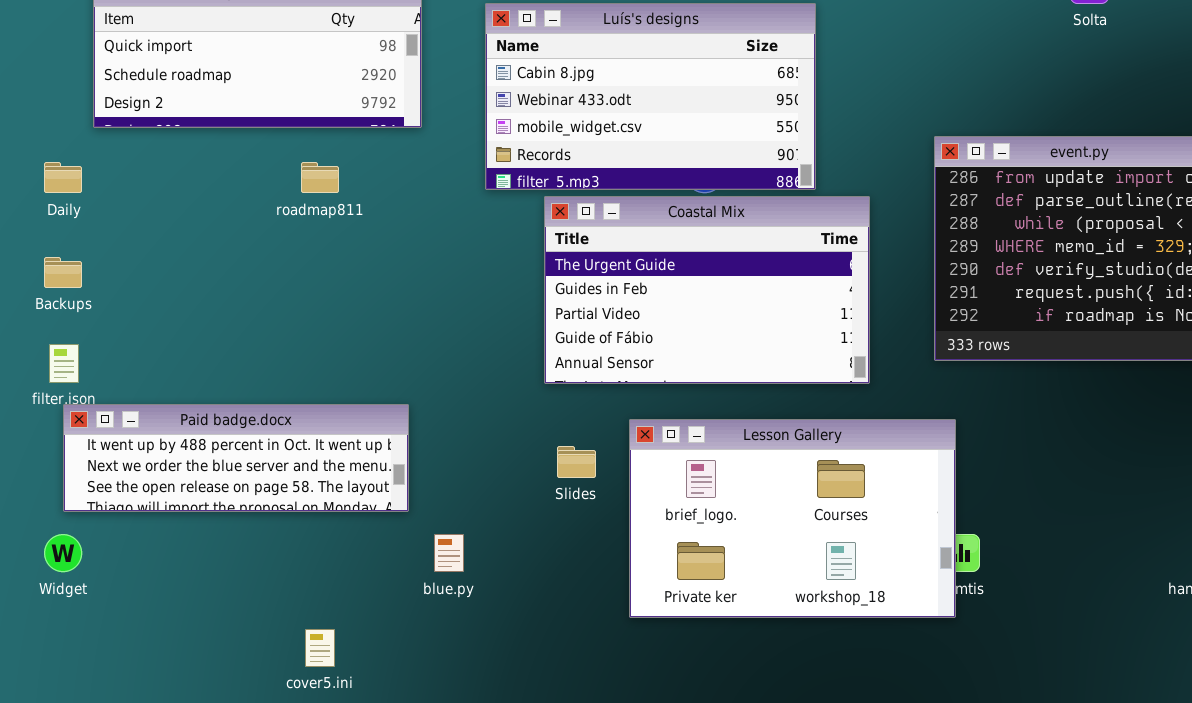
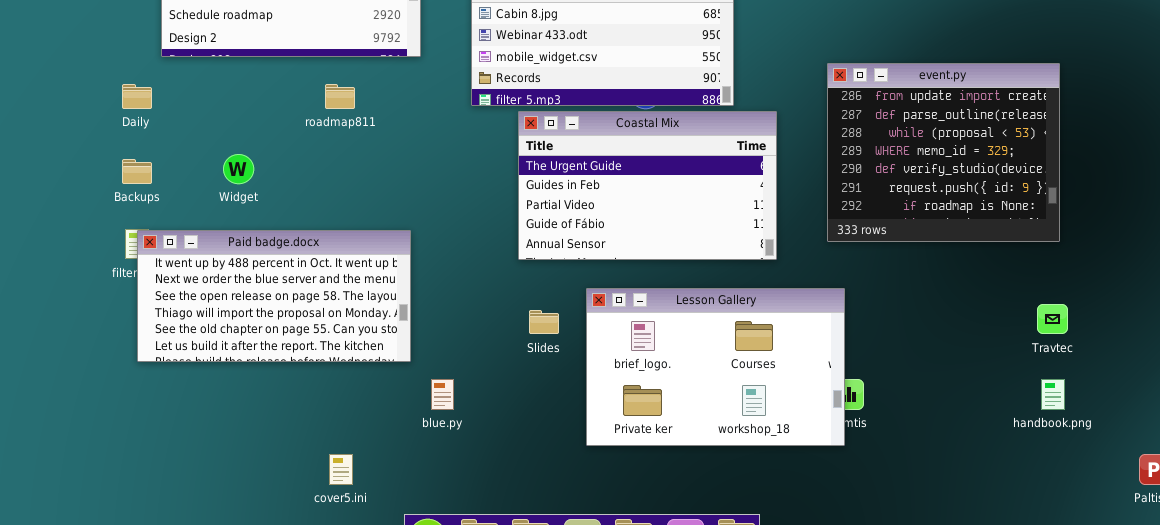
Paid badge.docx: [63,404,409,512] -> [137,230,411,362], resized
Widget: [44,534,82,572] -> [223,154,254,184], moved

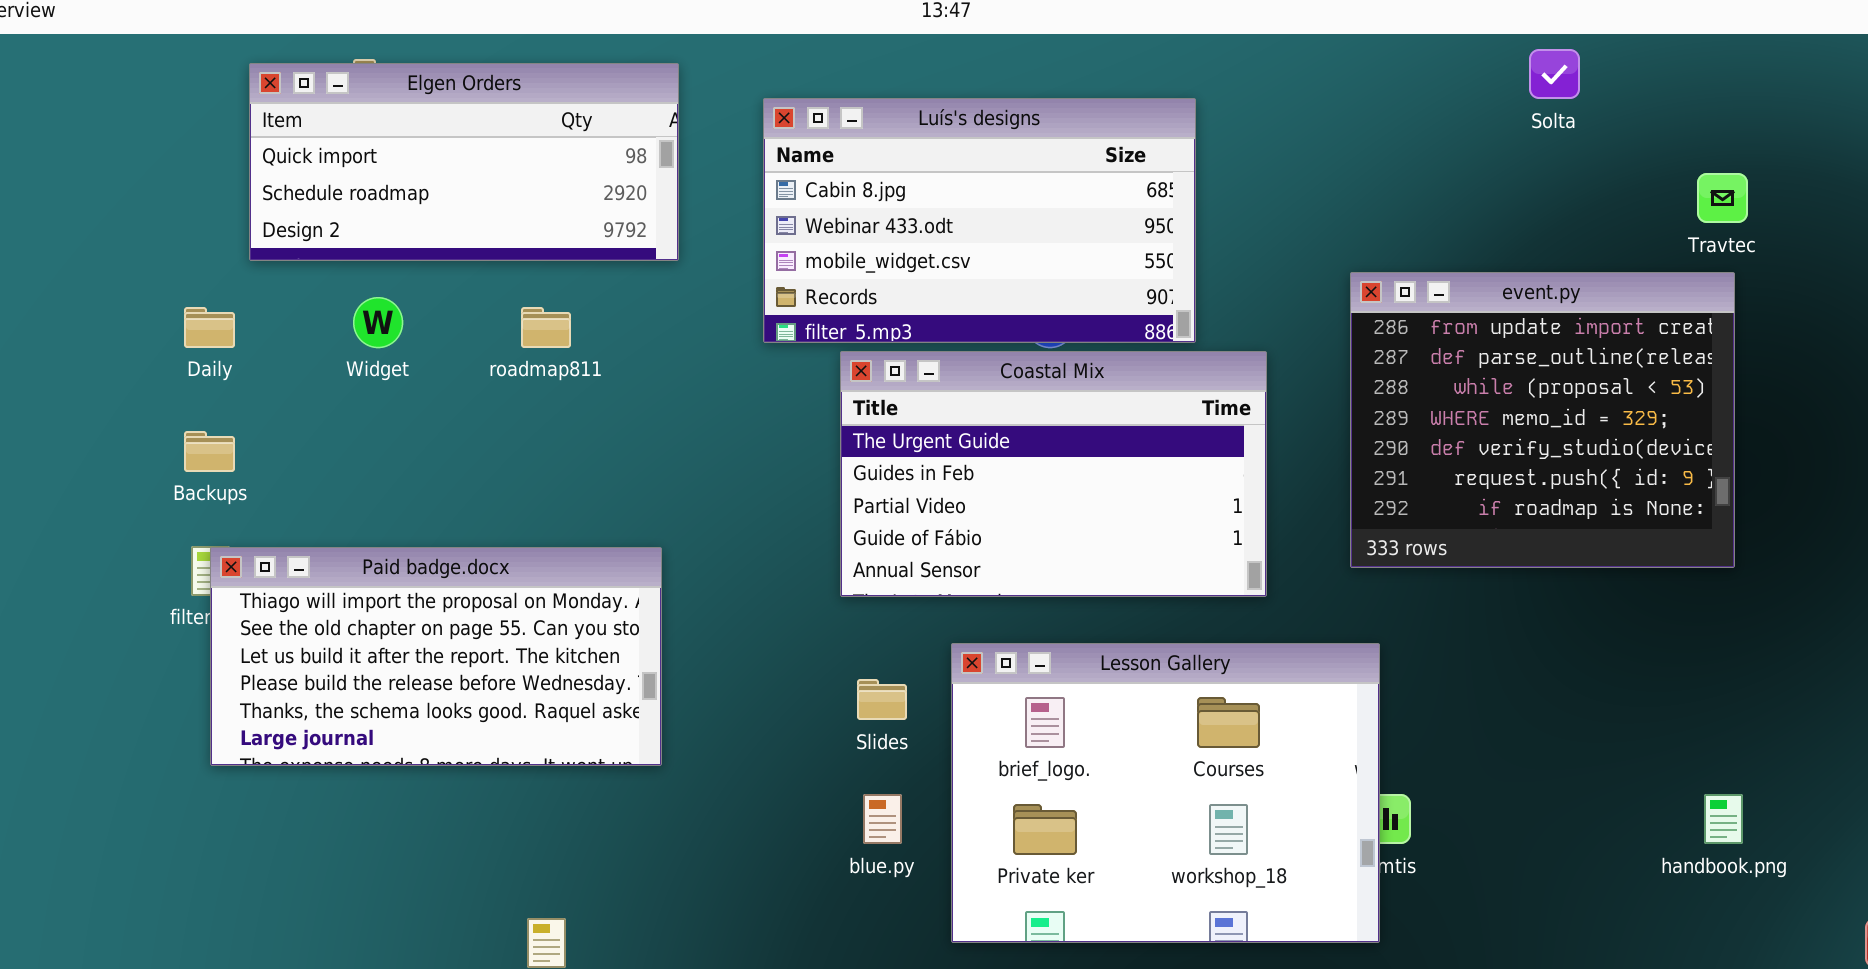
Widget: [223,154,254,184] -> [353,297,403,348], moved
Paid badge.docx: [137,230,411,362] -> [210,547,662,766], scrolled down 3 rows
Lesson Gallery: [586,288,845,446] -> [951,643,1380,943], resized
Travtec: [1037,304,1068,334] -> [1697,173,1748,223], moved
blue.py: [431,379,454,410] -> [863,794,902,844], moved

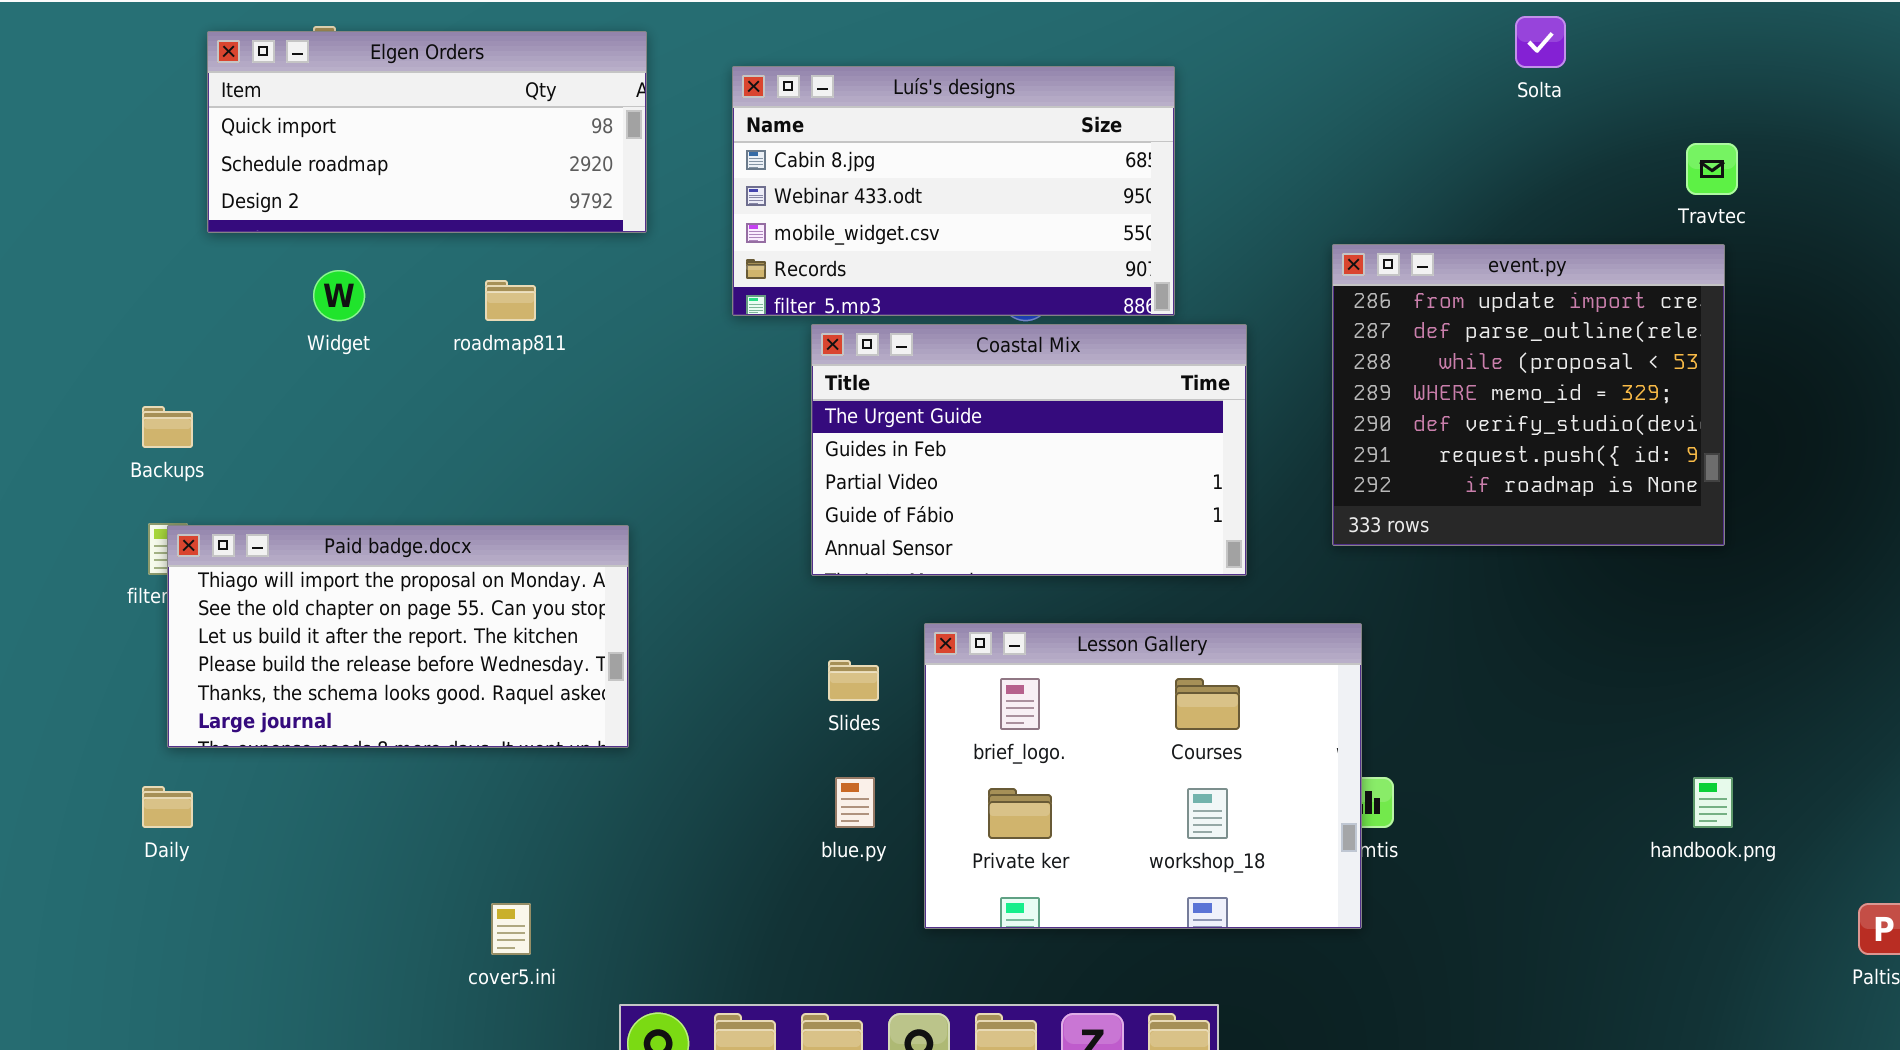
Daily: [184,307,235,348] -> [142,786,193,828], moved

